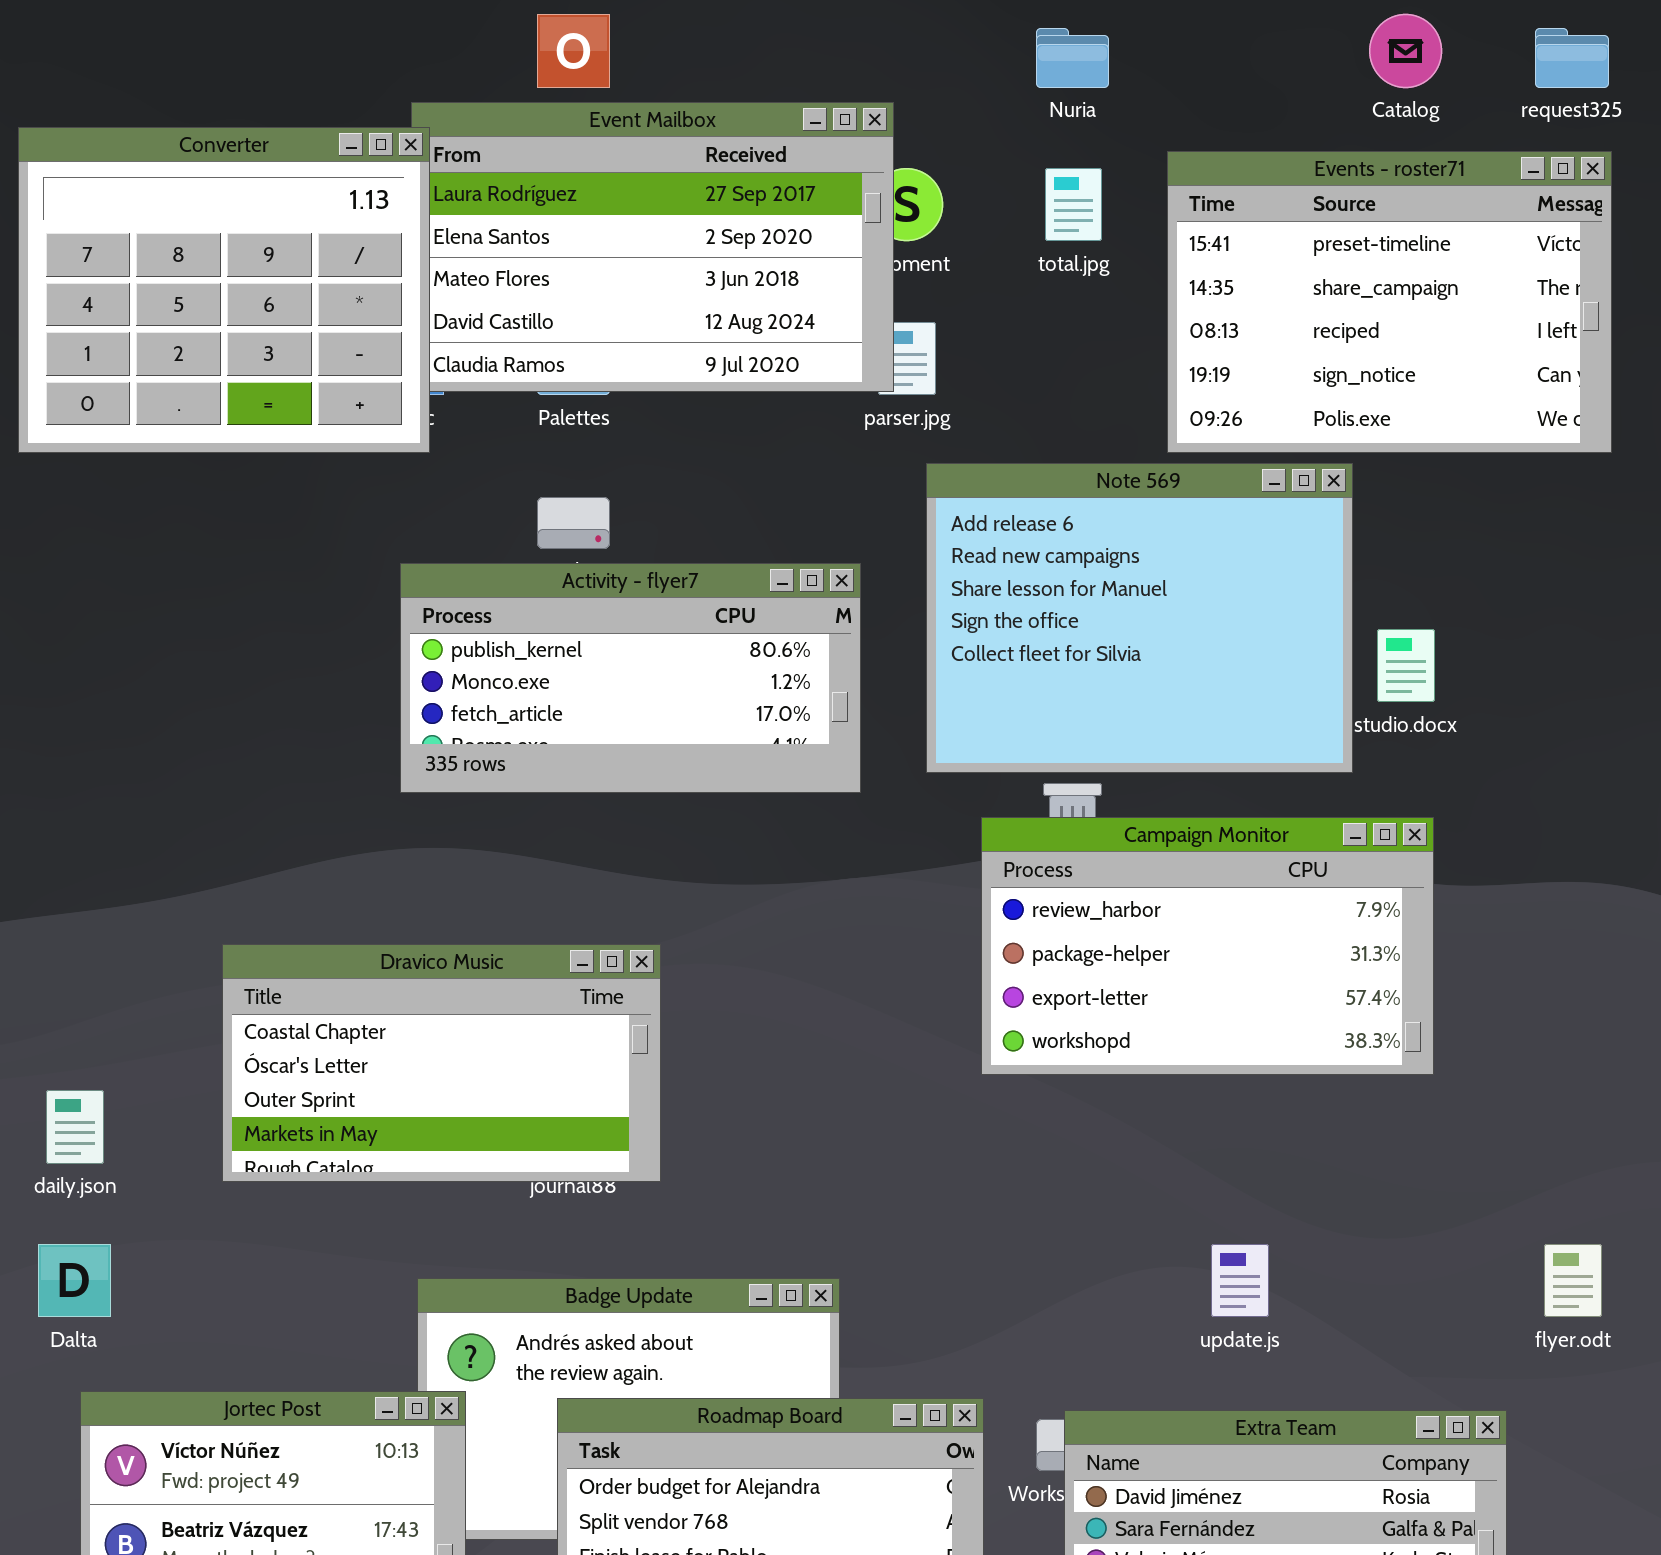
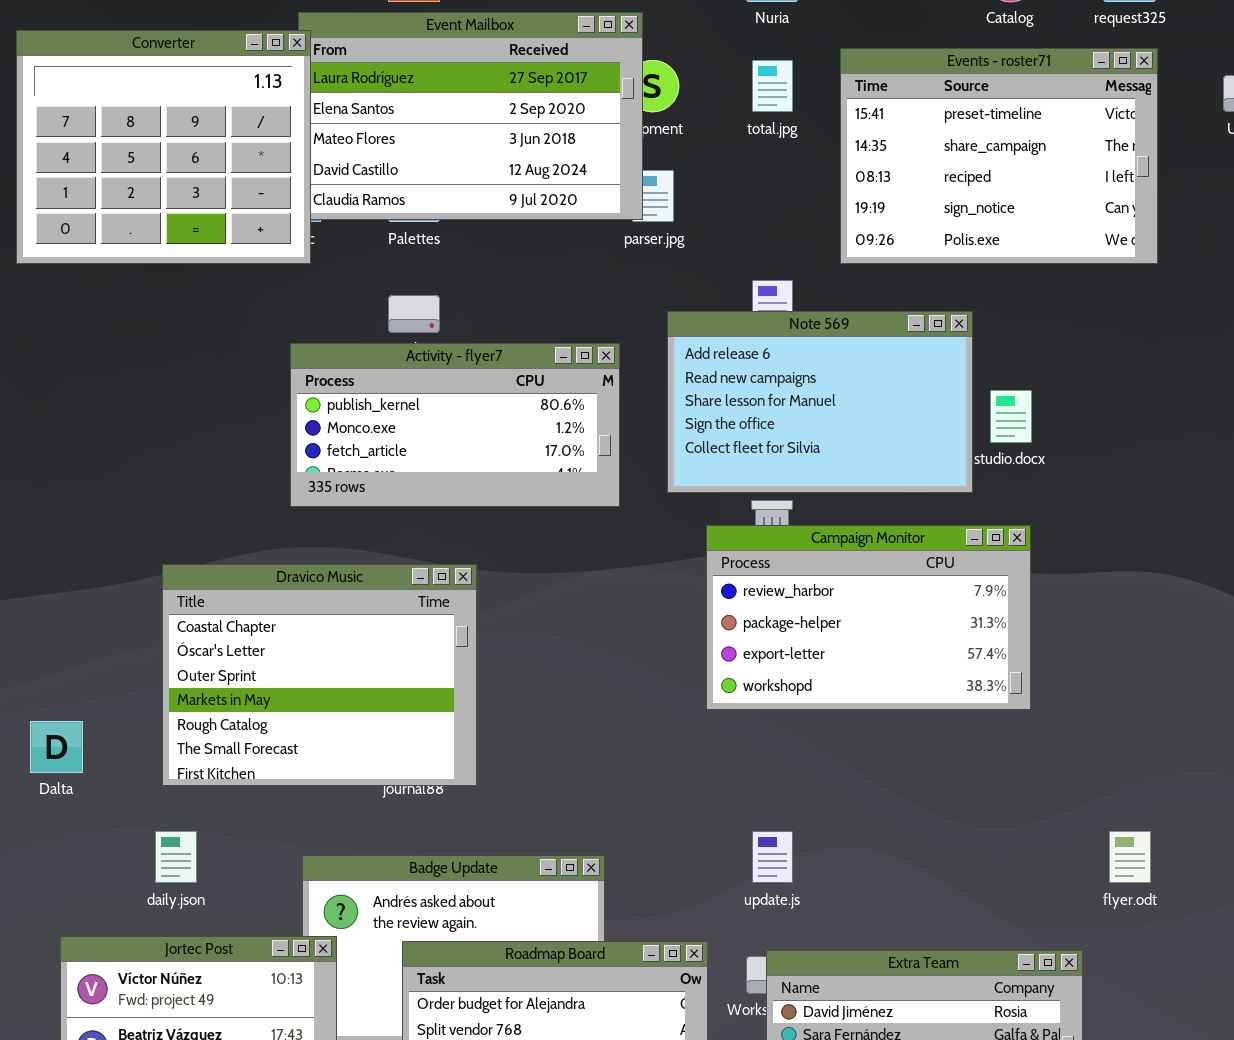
Note 569: [926,463,1353,773] -> [667,311,973,493], resized
Dravico Music: [222,944,661,1182] -> [162,564,477,786], resized
daily.json: [46,1090,104,1164] -> [155,831,197,883], moved
Dalta: [38,1244,111,1317] -> [30,721,83,773], moved
update.js: [1211,1244,1269,1317] -> [752,831,793,883], moved

